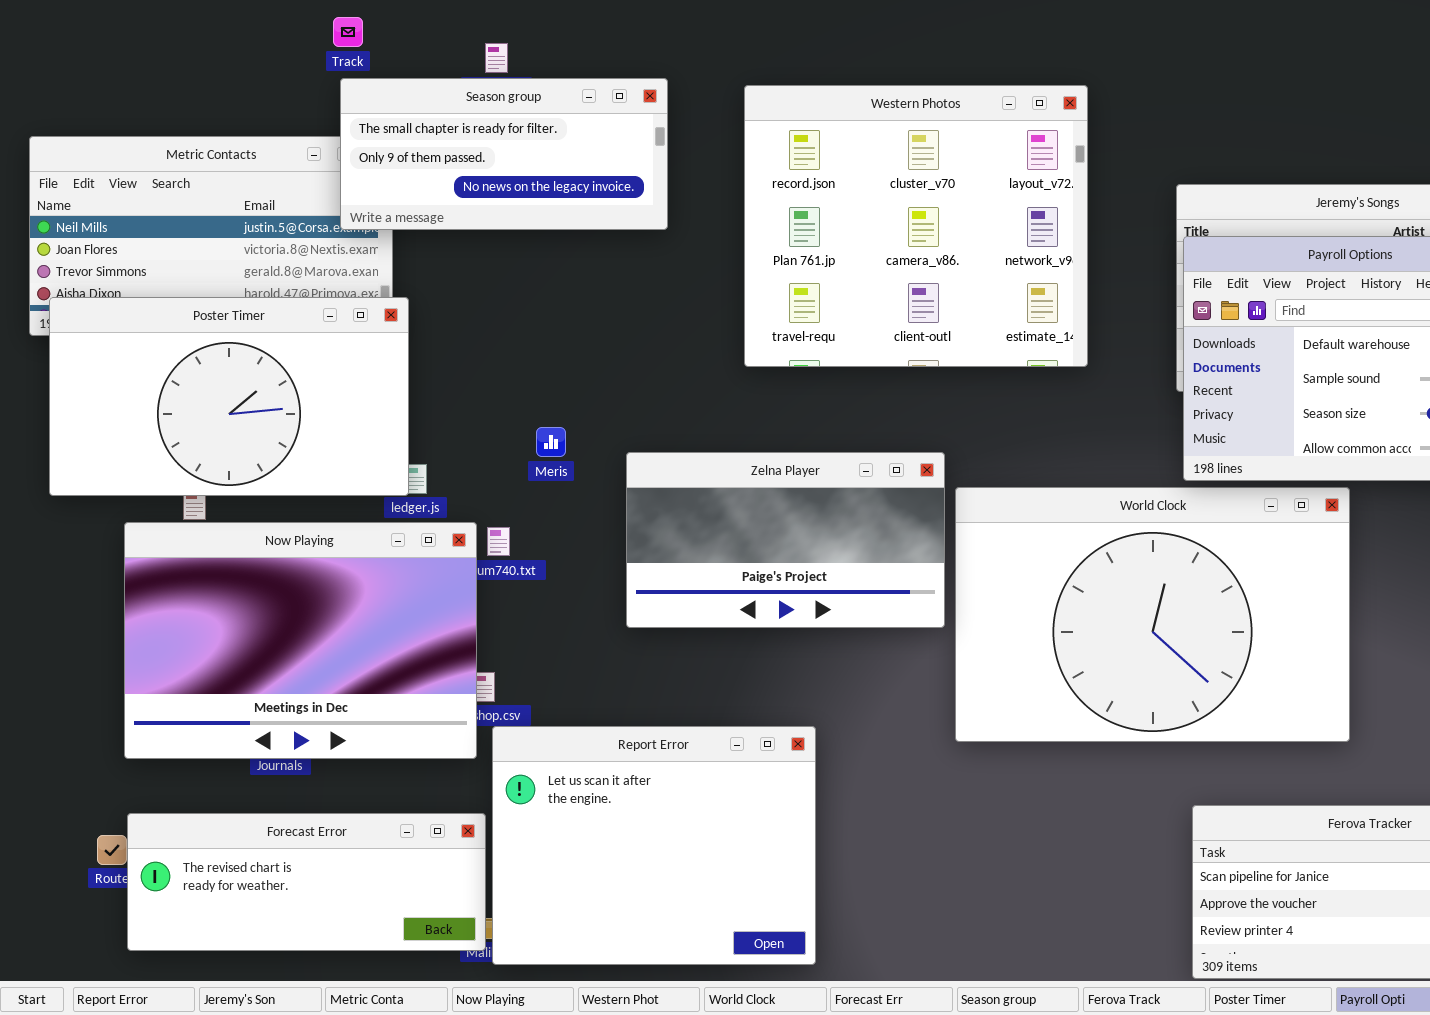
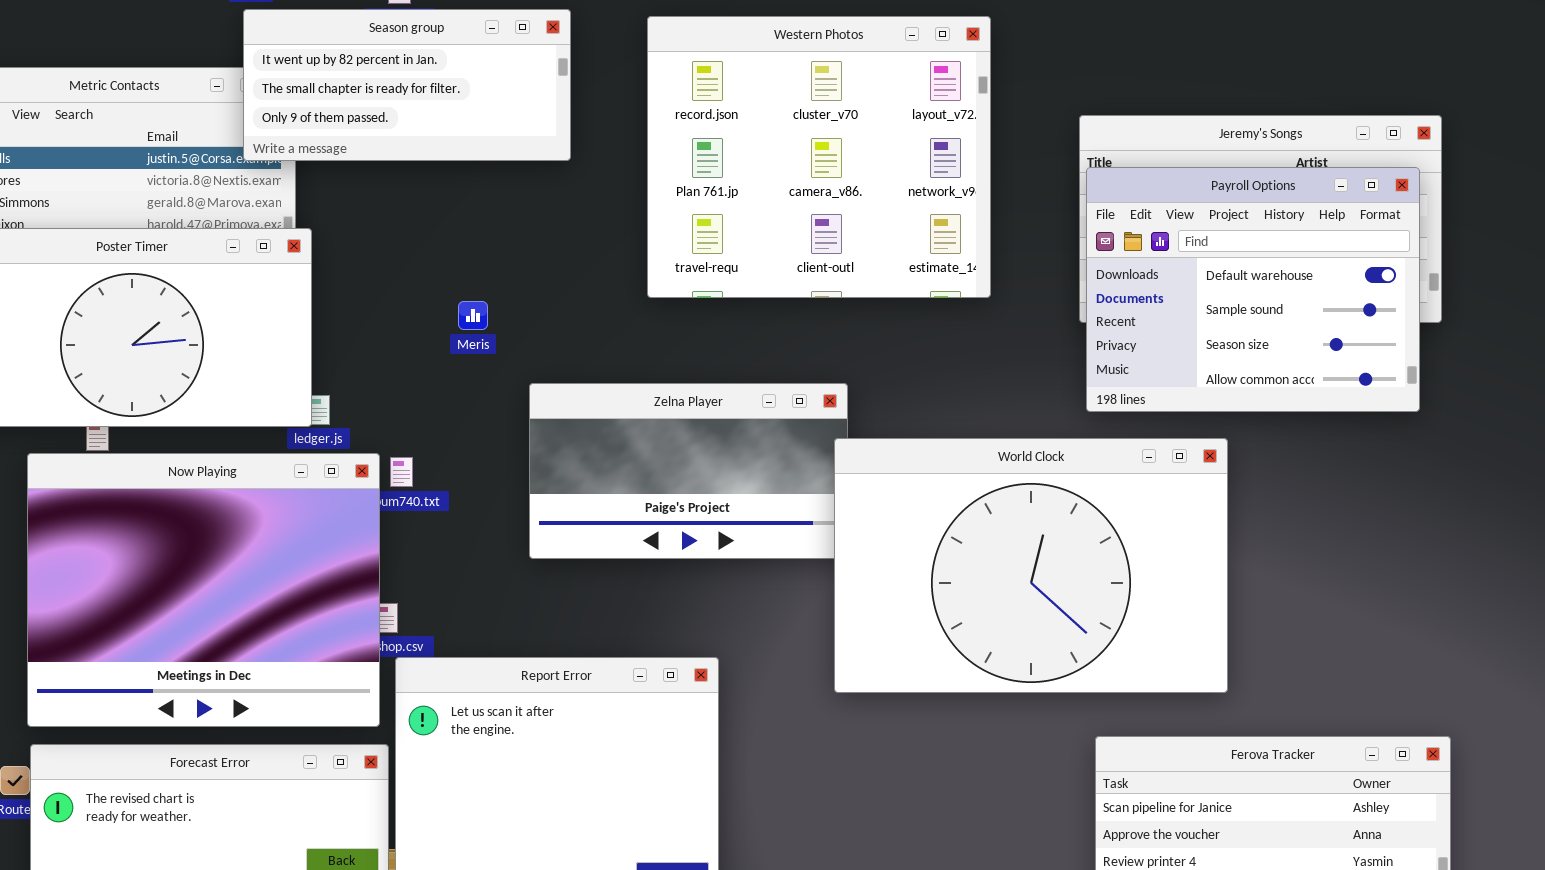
Season group: [340,78,668,230] -> [243,9,571,161], scrolled up 1 row
Meris: [536,427,566,457] -> [458,301,488,330], moved
World Clock: [955,487,1350,742] -> [834,438,1228,693], moved
Now Playing: [124,522,477,759] -> [27,453,380,727], resized

